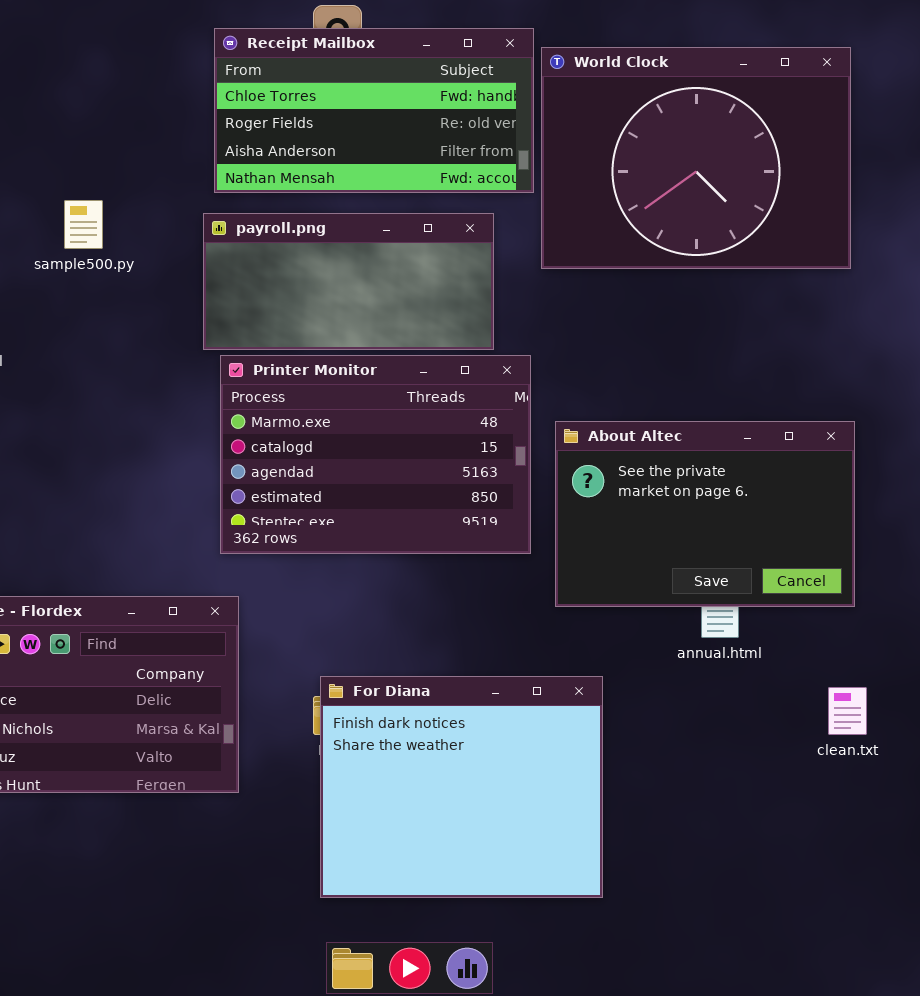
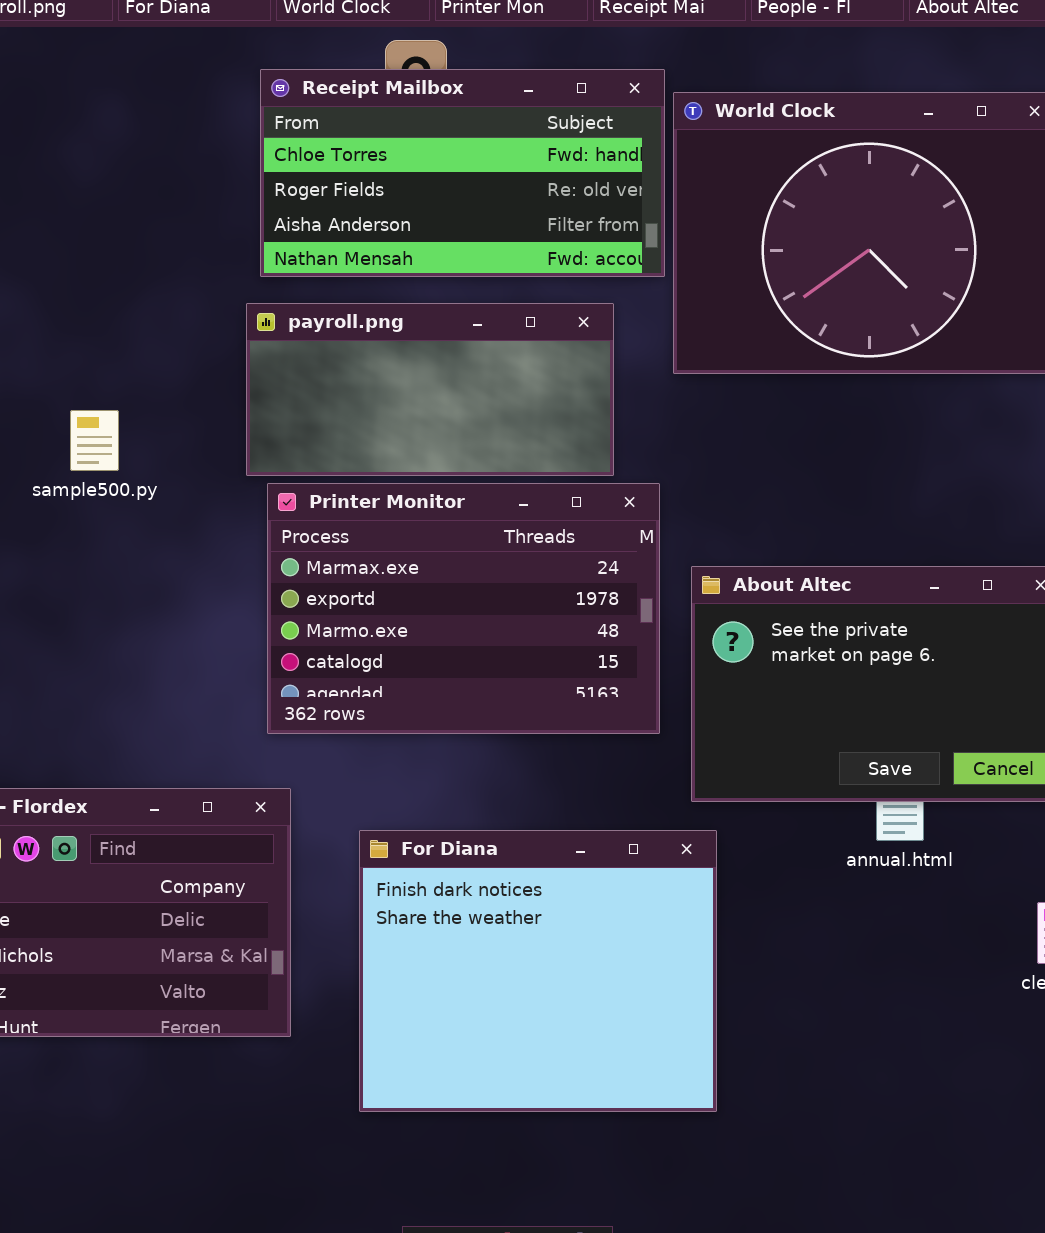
sample500.py: [64,200,103,249] -> [70,410,119,471], moved
Printer Monitor: [220,355,531,554] -> [267,483,660,734], scrolled up 2 rows
For Diana: [320,676,603,898] -> [359,830,717,1112], moved

